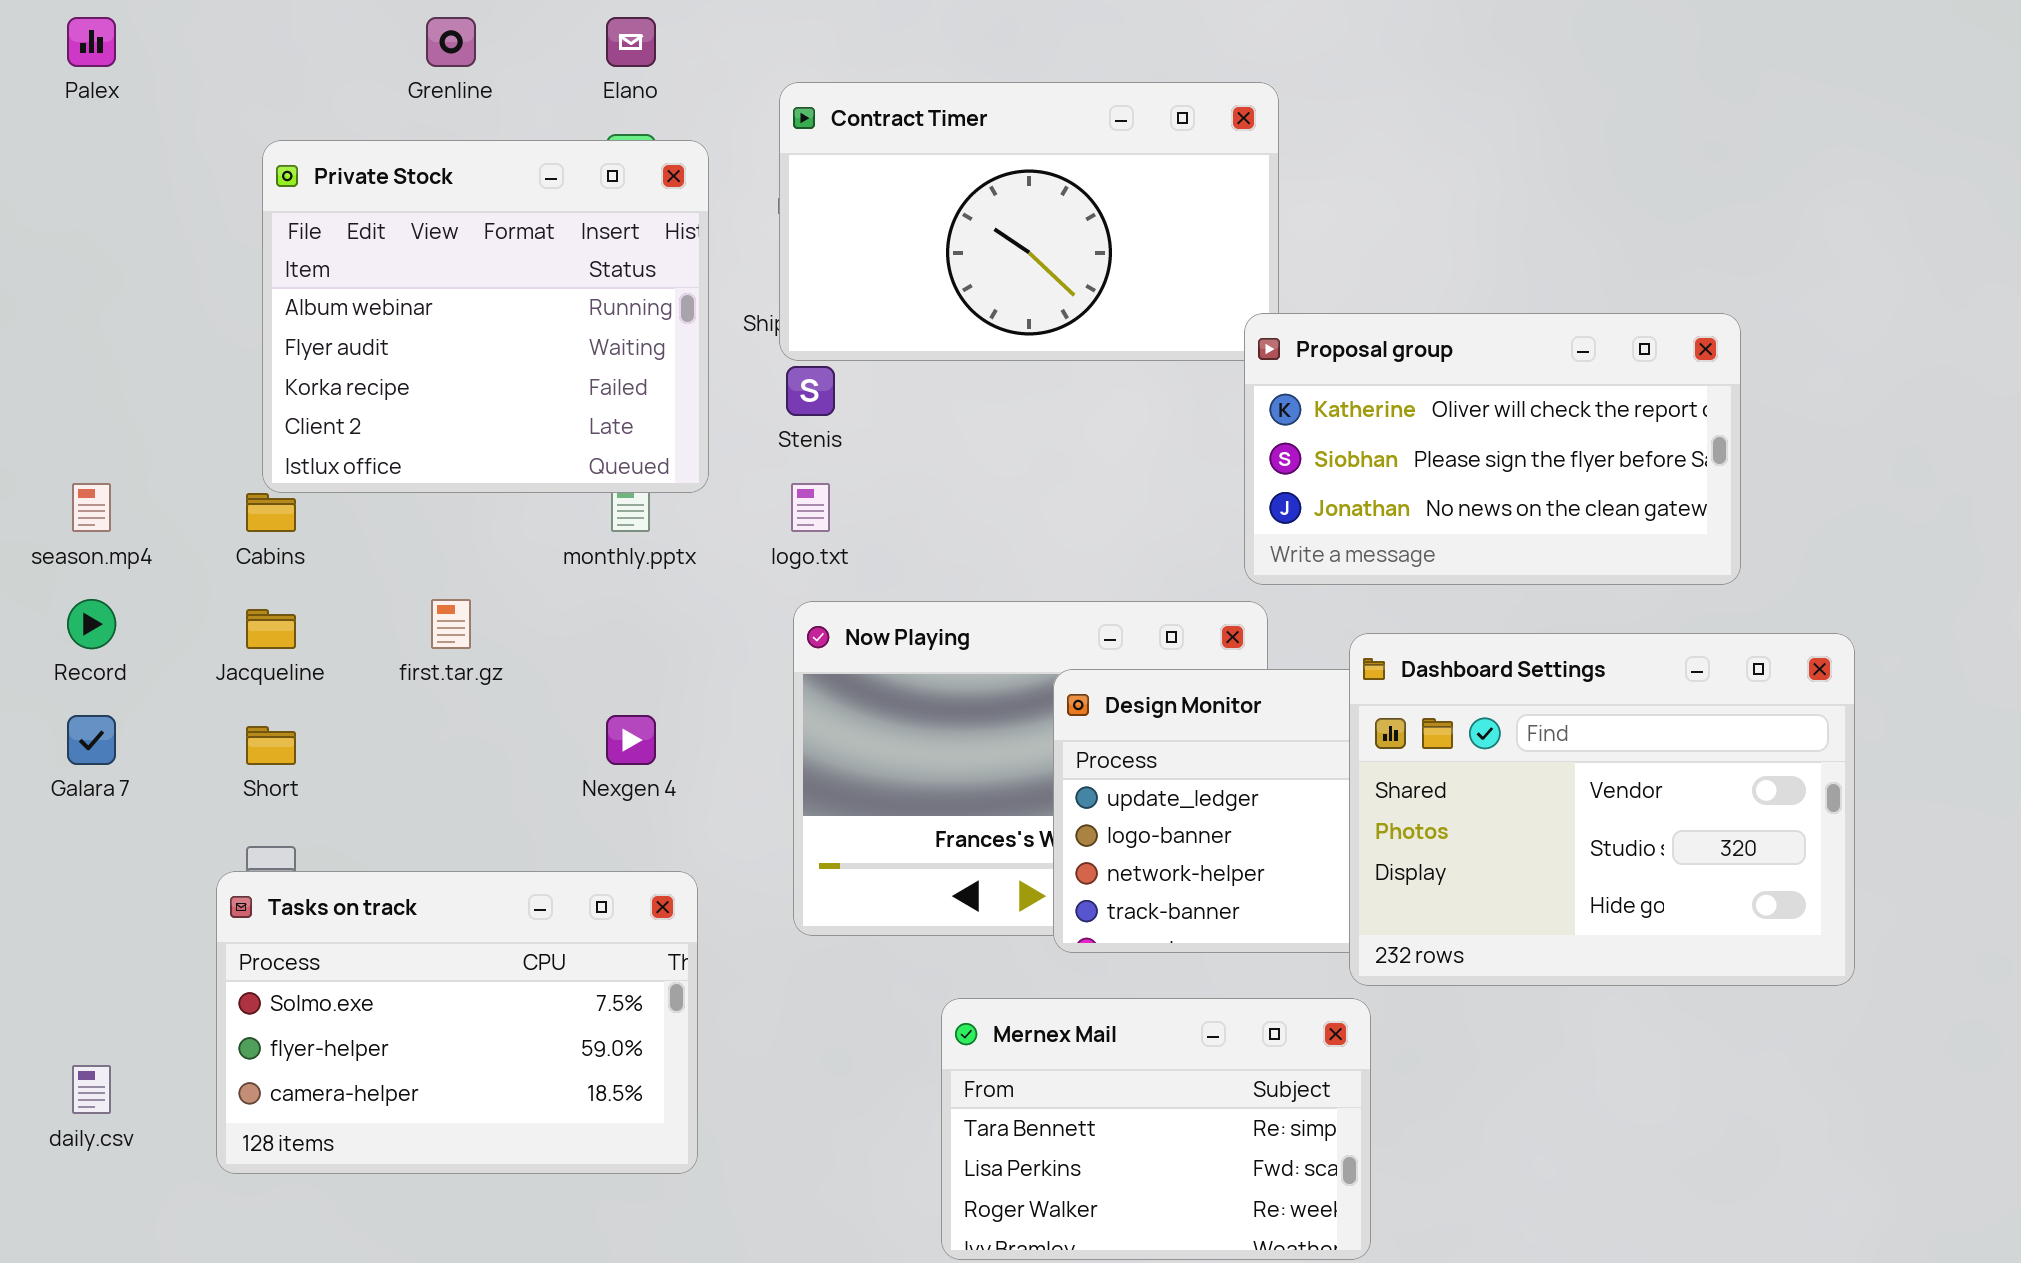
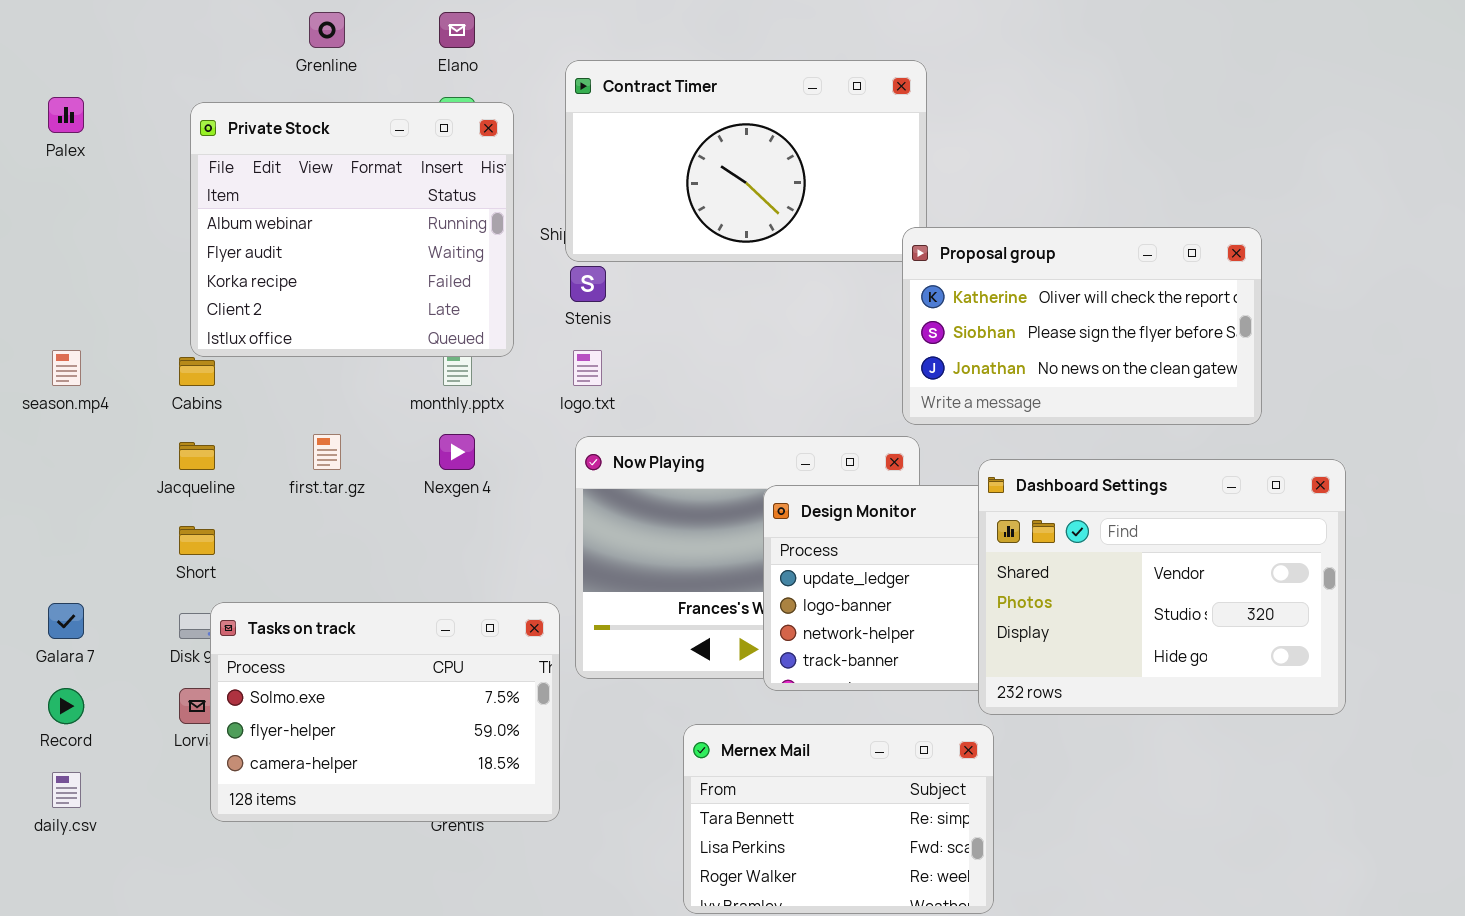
Palex: [67,17,116,67] -> [48,97,84,133], moved
Record: [67,599,116,649] -> [48,688,84,724], moved
Galara 7: [67,715,116,765] -> [48,603,84,639], moved
Nexgen 4: [606,715,656,765] -> [439,434,475,470], moved
Tasks on track: [216,871,698,1174] -> [210,602,560,822], moved

